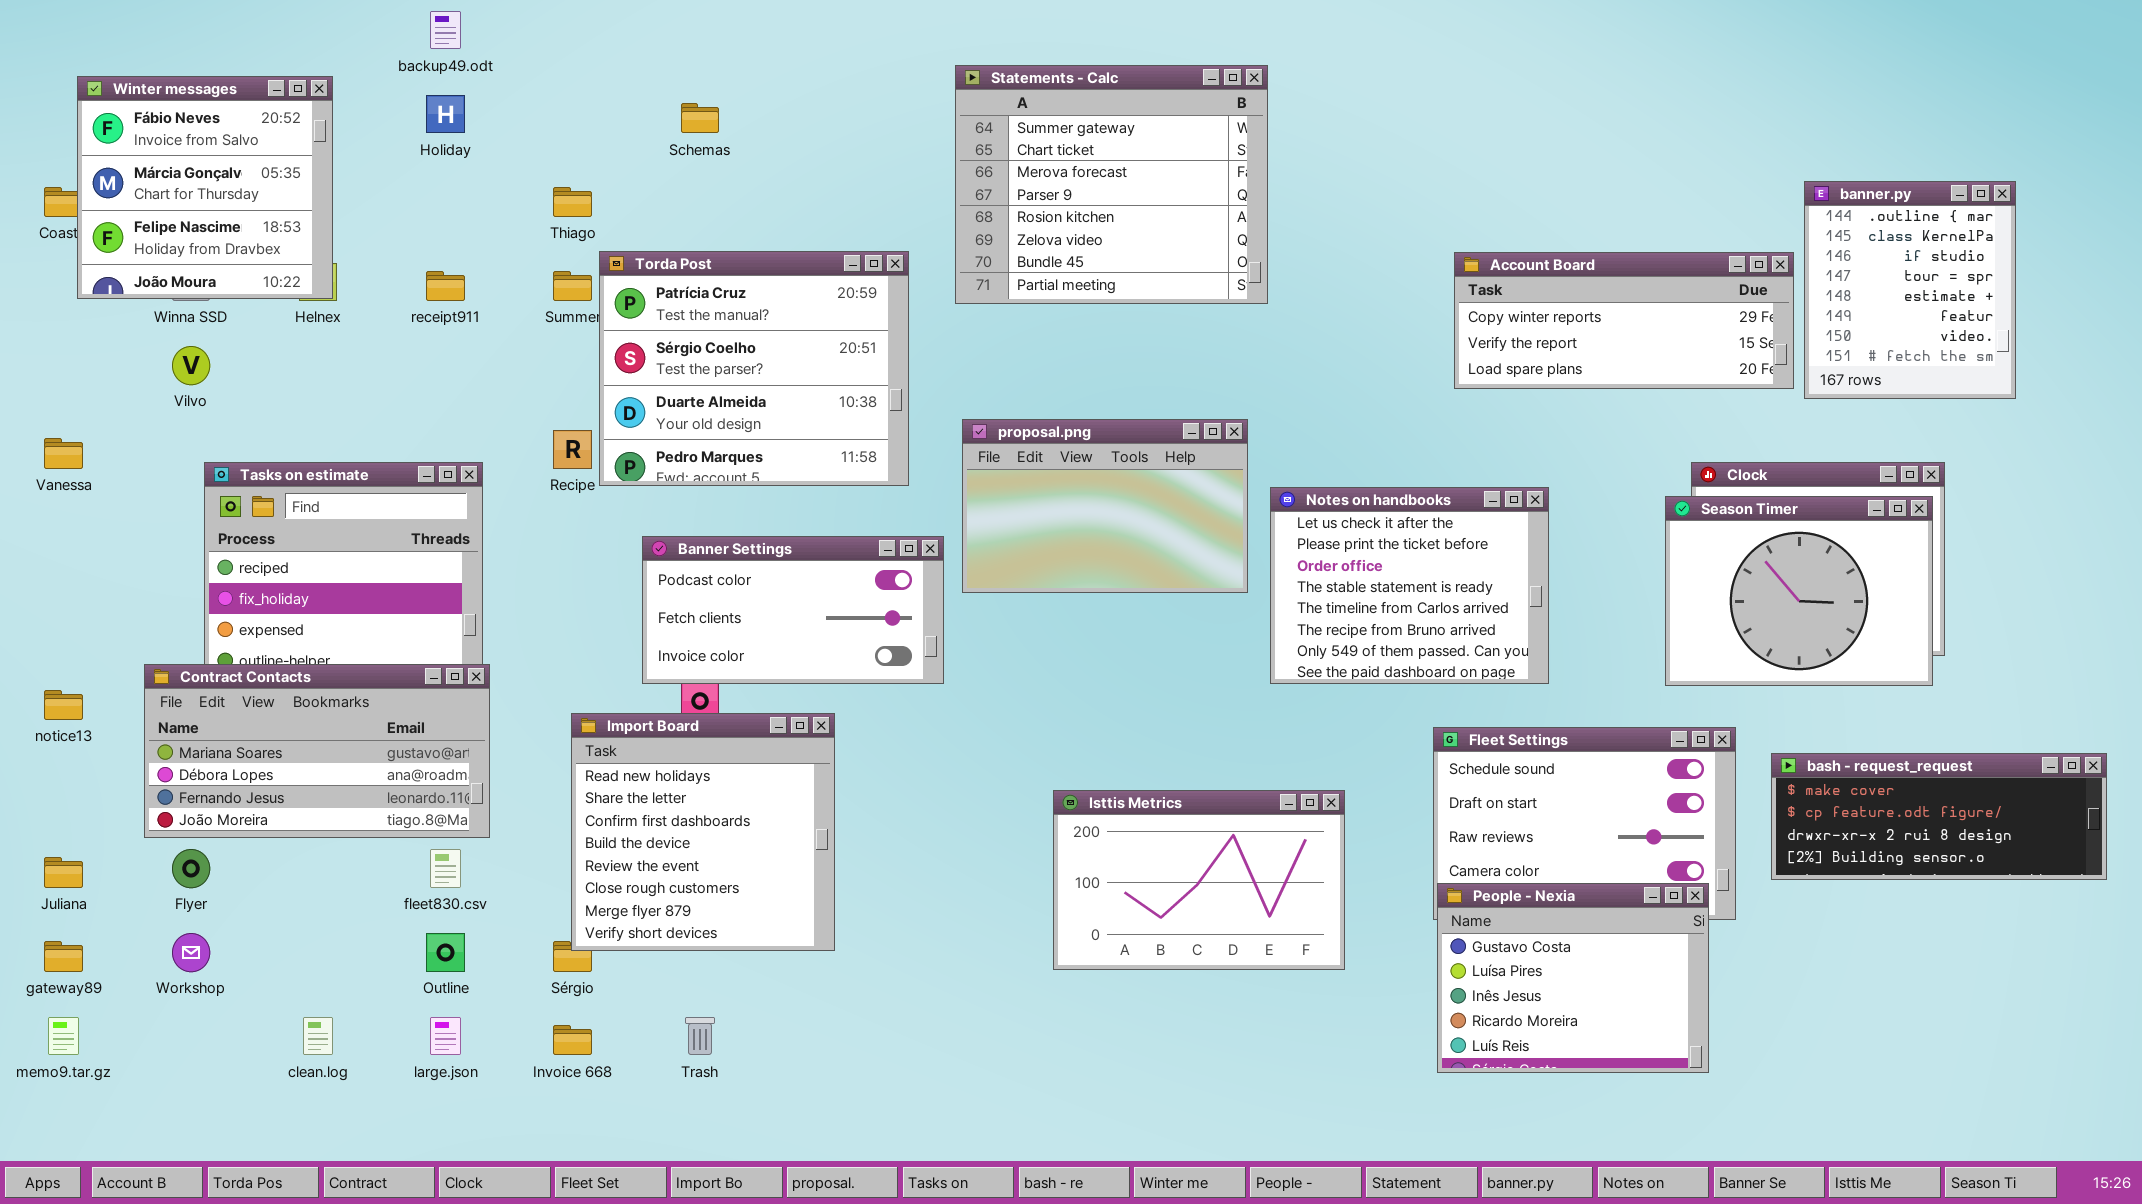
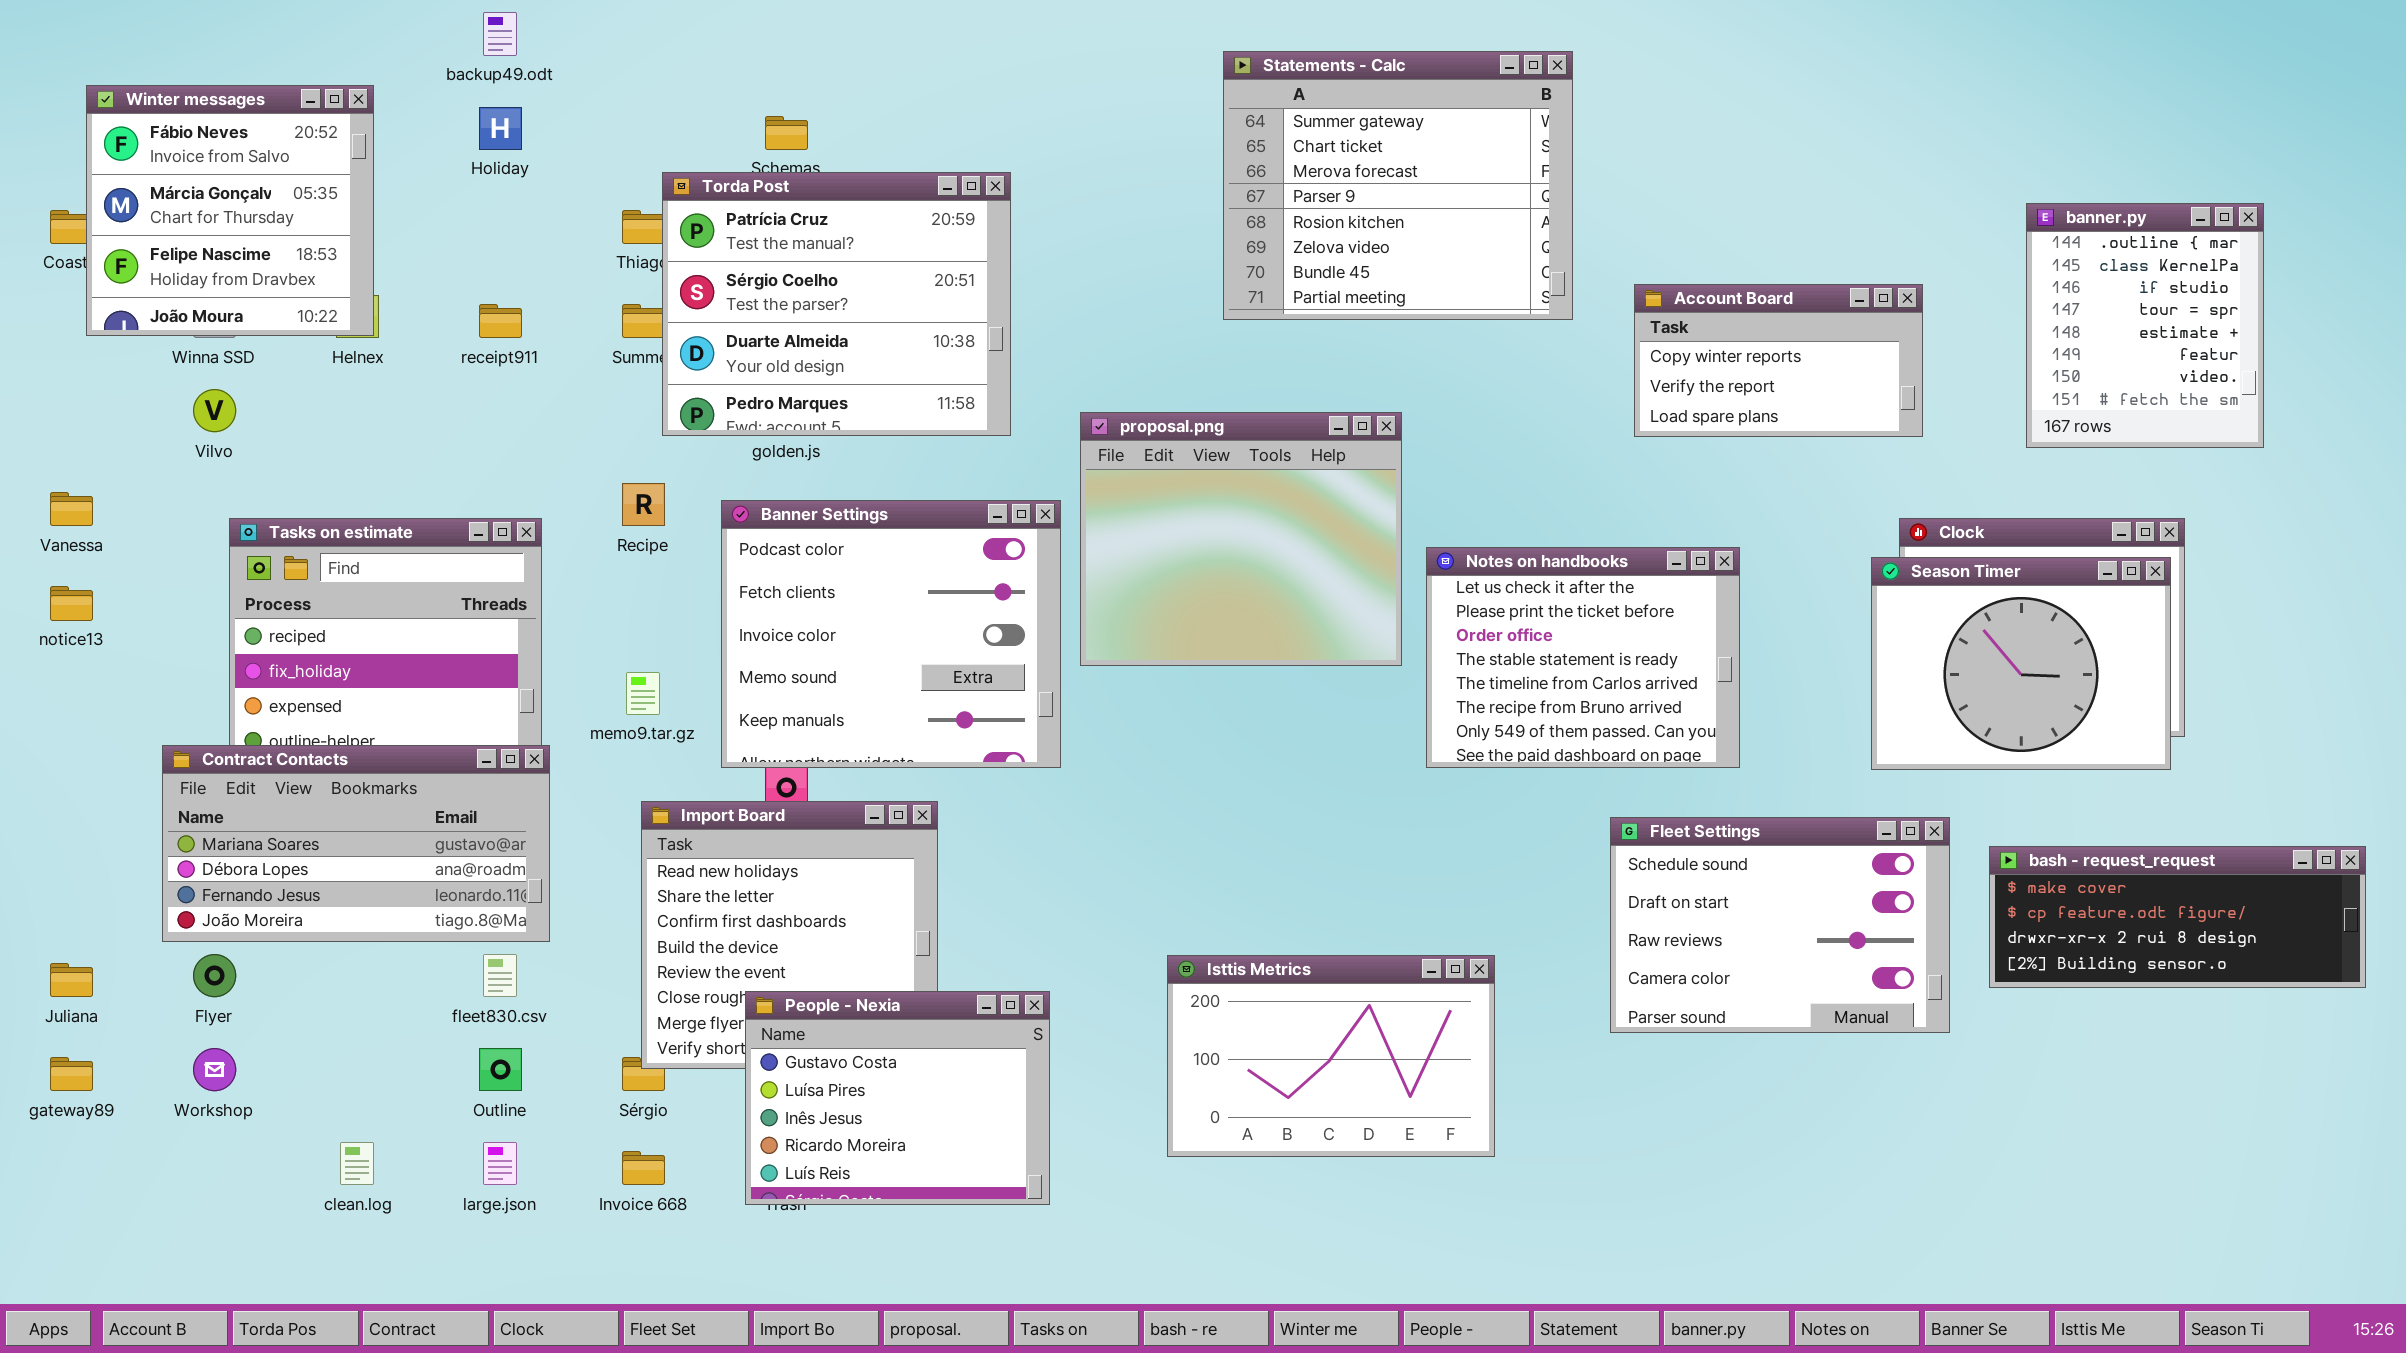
Statements - Calc: [955,65,1268,304] -> [1223,51,1573,320], moved
Torda Post: [599,251,909,486] -> [662,172,1011,436], moved
Account Board: [1454,252,1794,389] -> [1634,284,1923,437], resized
proposal.png: [962,419,1248,593] -> [1080,412,1402,666], resized
Banner Settings: [642,536,944,684] -> [721,500,1061,768], resized
notice13: [44,690,83,720] -> [50,586,93,621], moved
Isttis Metrics: [1053,790,1345,970] -> [1167,955,1495,1157], moved
People - Nexia: [1437,883,1709,1073] -> [745,991,1050,1205], moved
memo9.tar.gz: [48,1017,79,1055] -> [626,672,660,715], moved

